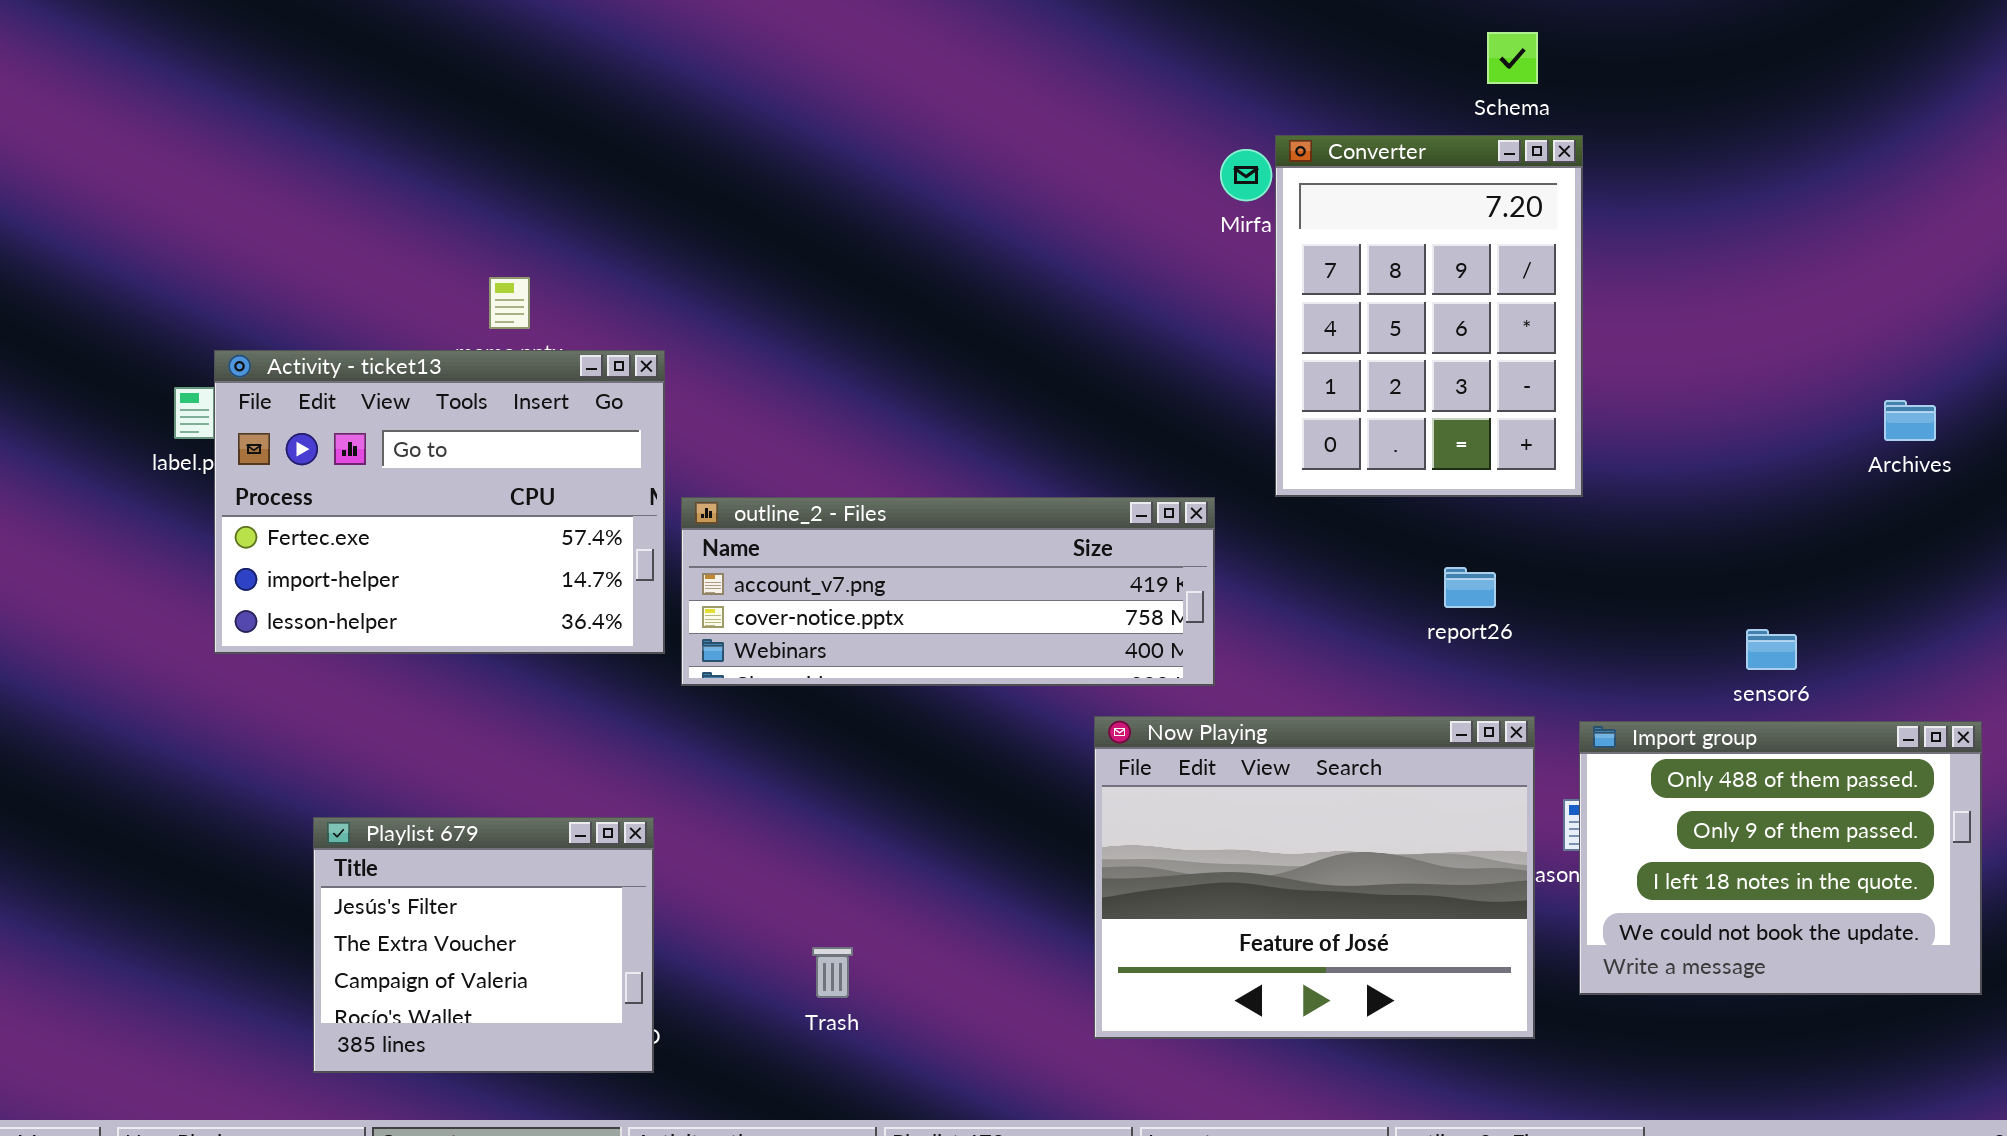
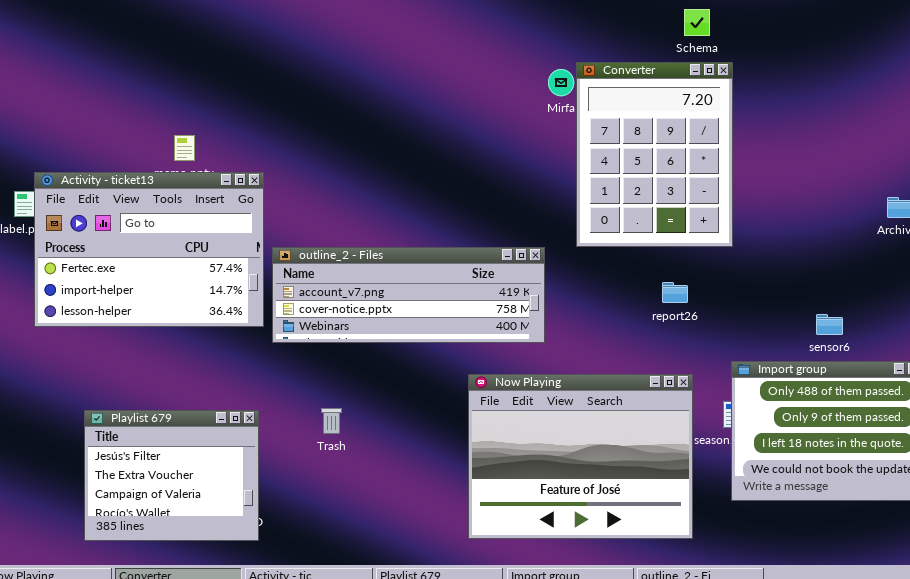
Now Playing: [1094,716,1535,1039] -> [468,374,693,539], moved
Trash: [812,947,853,998] -> [321,408,342,434], moved

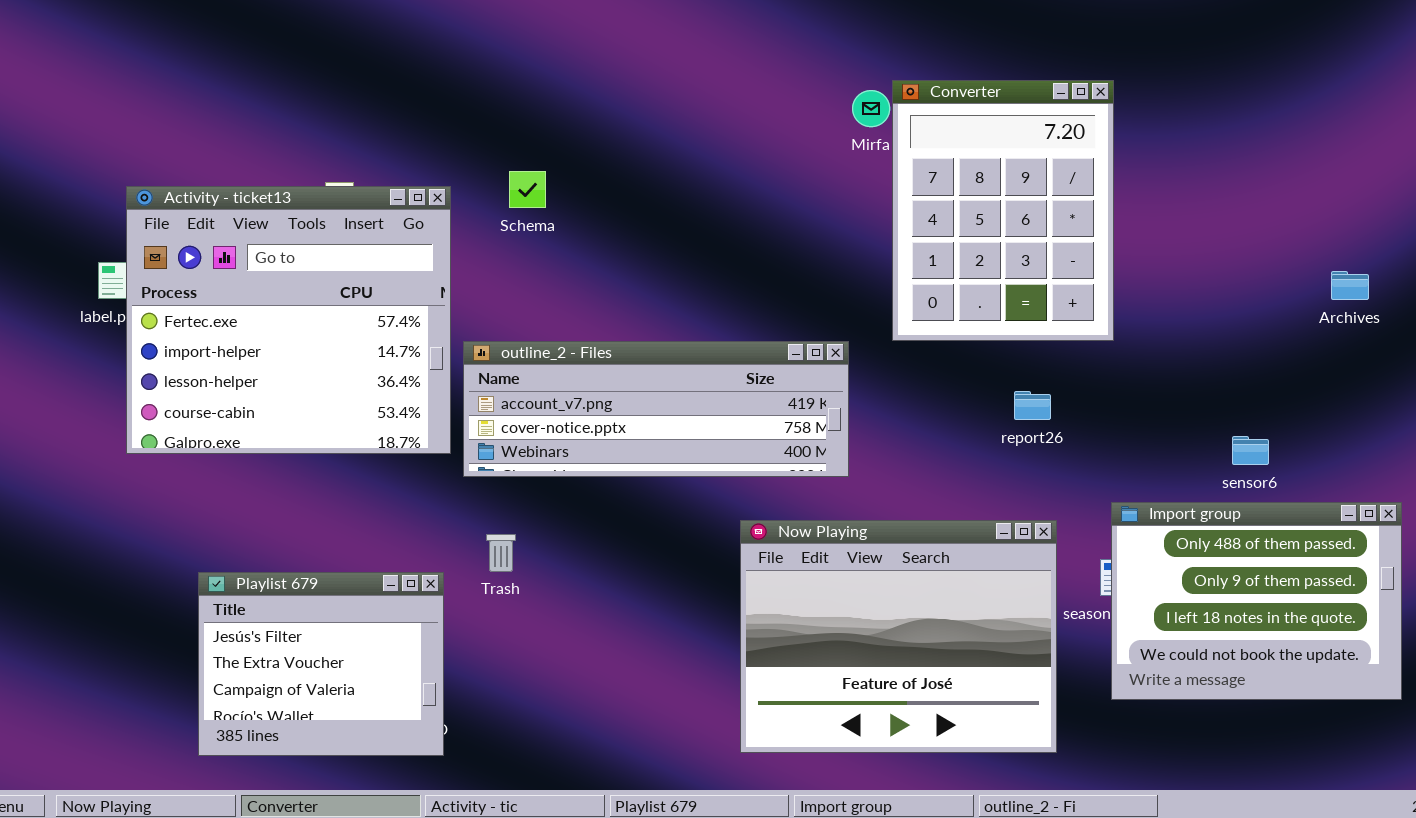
Schema: [684,9,710,36] -> [509,171,546,208], moved
Activity - ticket13: [34,172,264,327] -> [126,186,451,454], resized
Trash: [321,408,342,434] -> [486,534,516,572], moved

